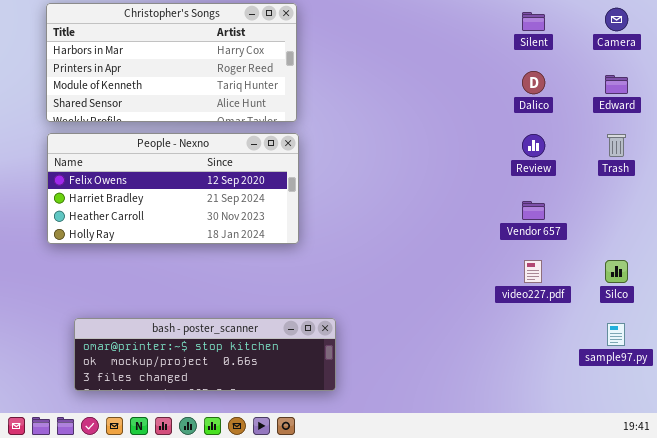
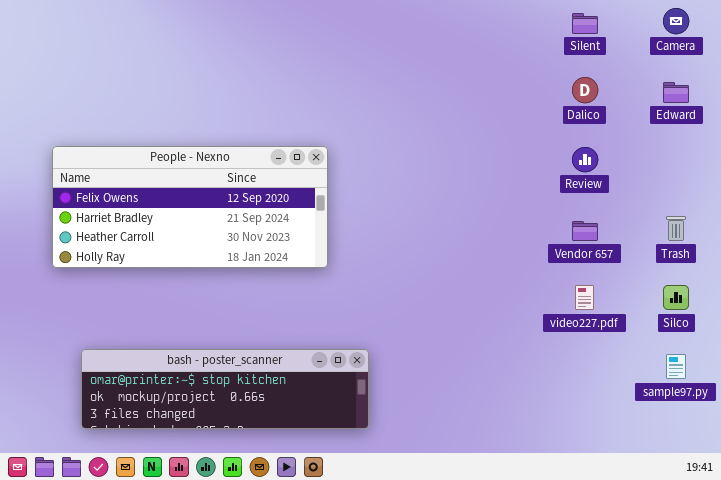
Christopher's Songs: [46,3,297,122] -> none, closed
Trash: [607,134,626,157] -> [666,216,686,241], moved

